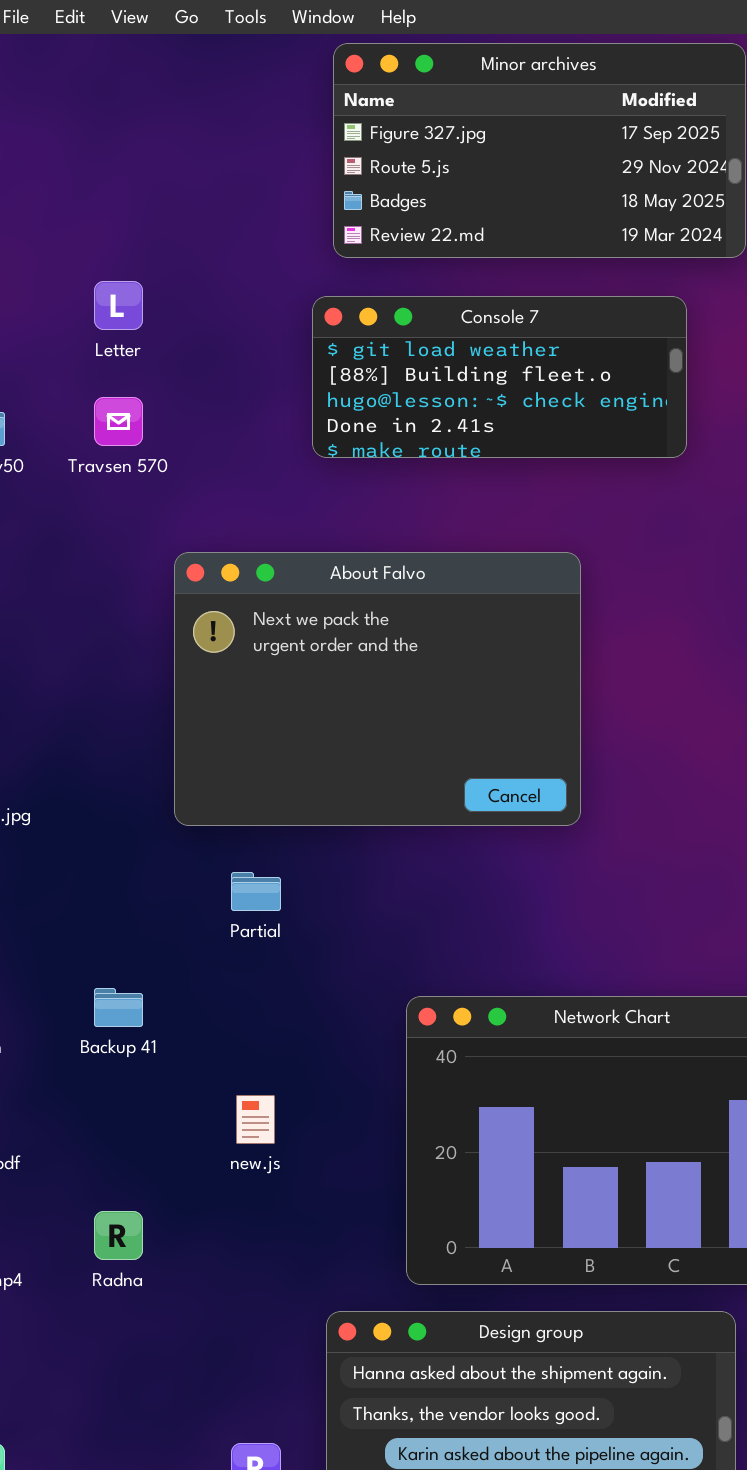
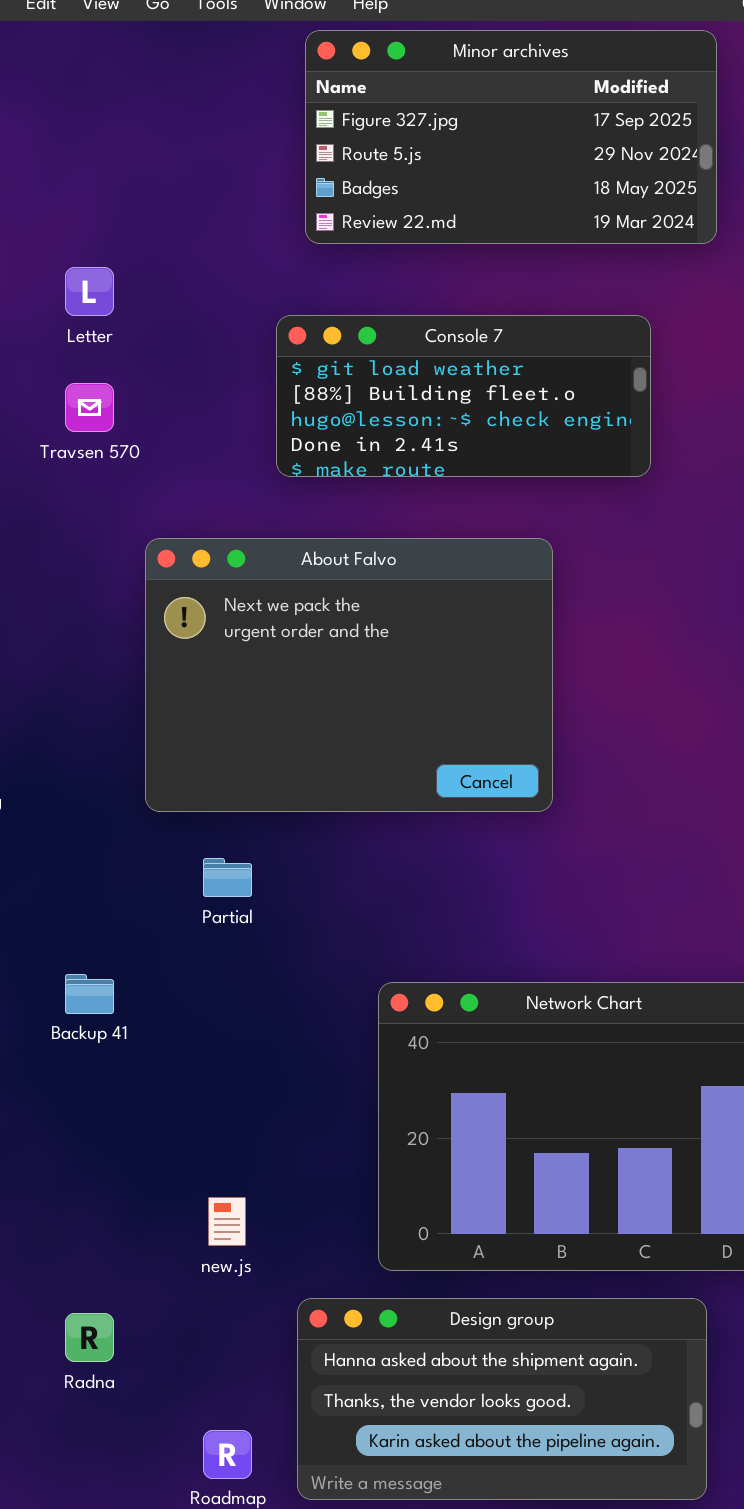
Console 7: [312,296,687,458] -> [276,315,651,477], moved
new.js: [236,1095,275,1144] -> [208,1197,246,1246], moved
Radna: [94,1211,143,1260] -> [65,1313,114,1362], moved

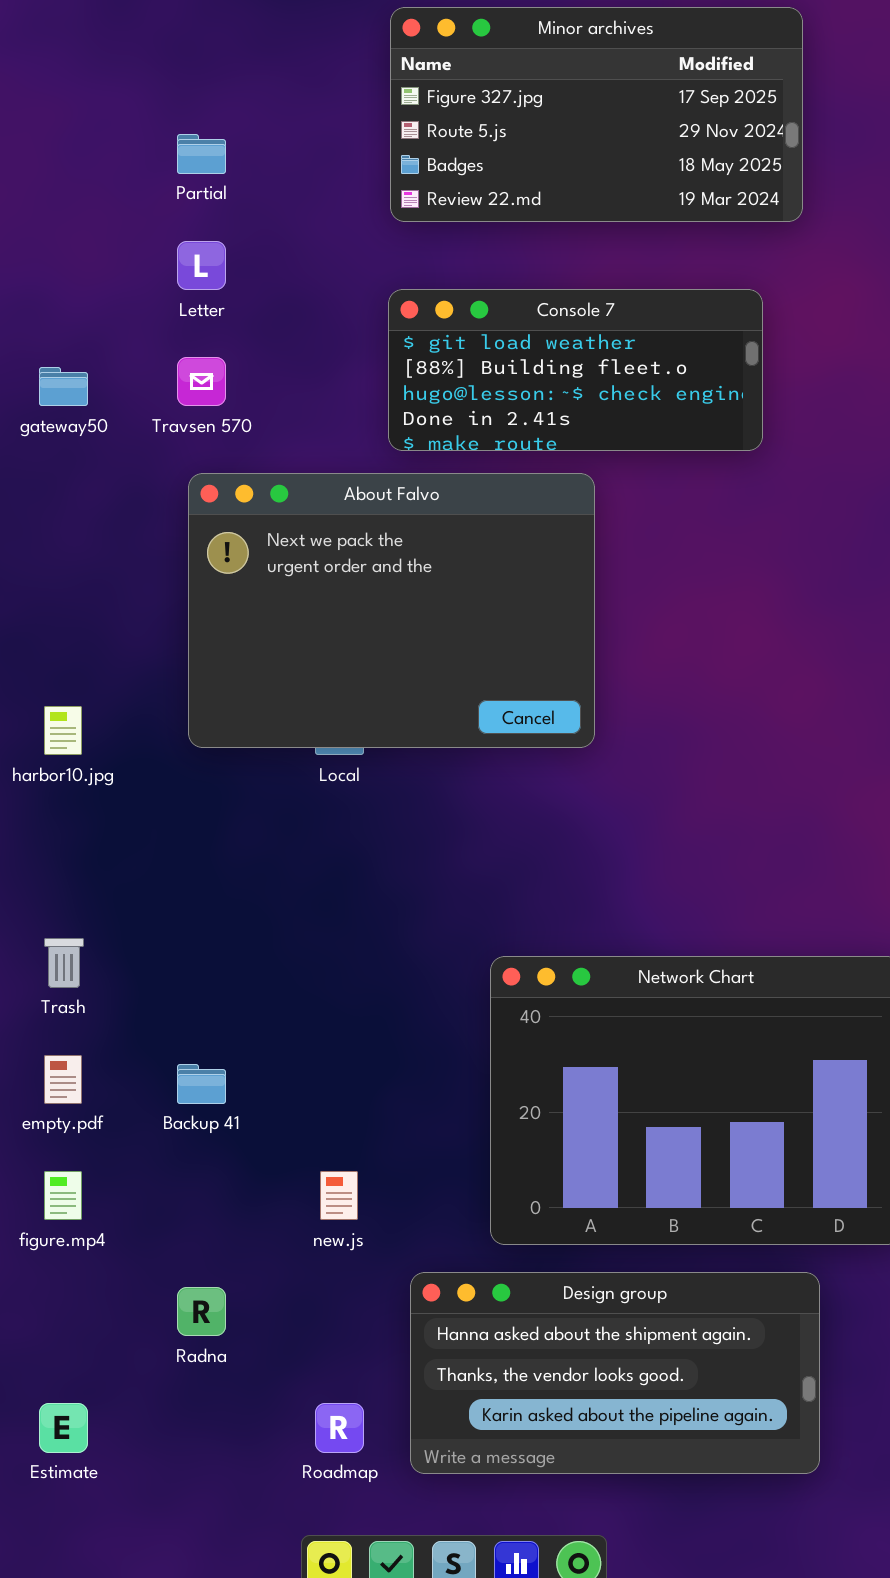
Minor archives: [305,30,717,244] -> [390,7,803,222], moved
About Falvo: [145,538,553,812] -> [188,473,595,748], moved
Partial: [203,858,252,897] -> [177,134,226,174], moved
Backup 41: [65,974,114,1014] -> [177,1064,226,1104], moved

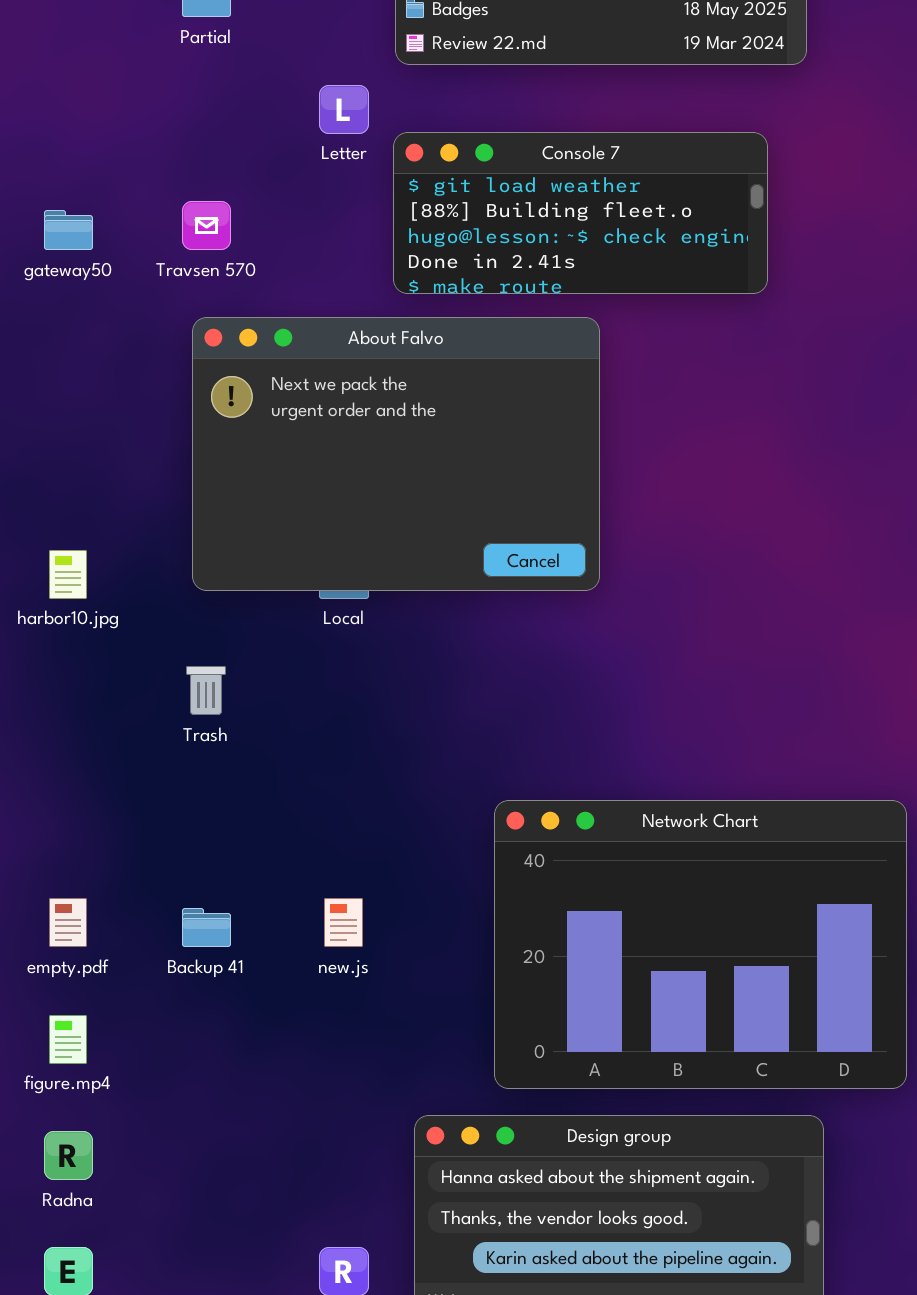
Letter: [177,241,226,290] -> [319,85,369,134], moved
Trash: [44,938,84,988] -> [186,666,226,715], moved
new.js: [320,1171,358,1220] -> [324,898,363,947], moved
Radna: [177,1287,226,1336] -> [44,1131,93,1180], moved

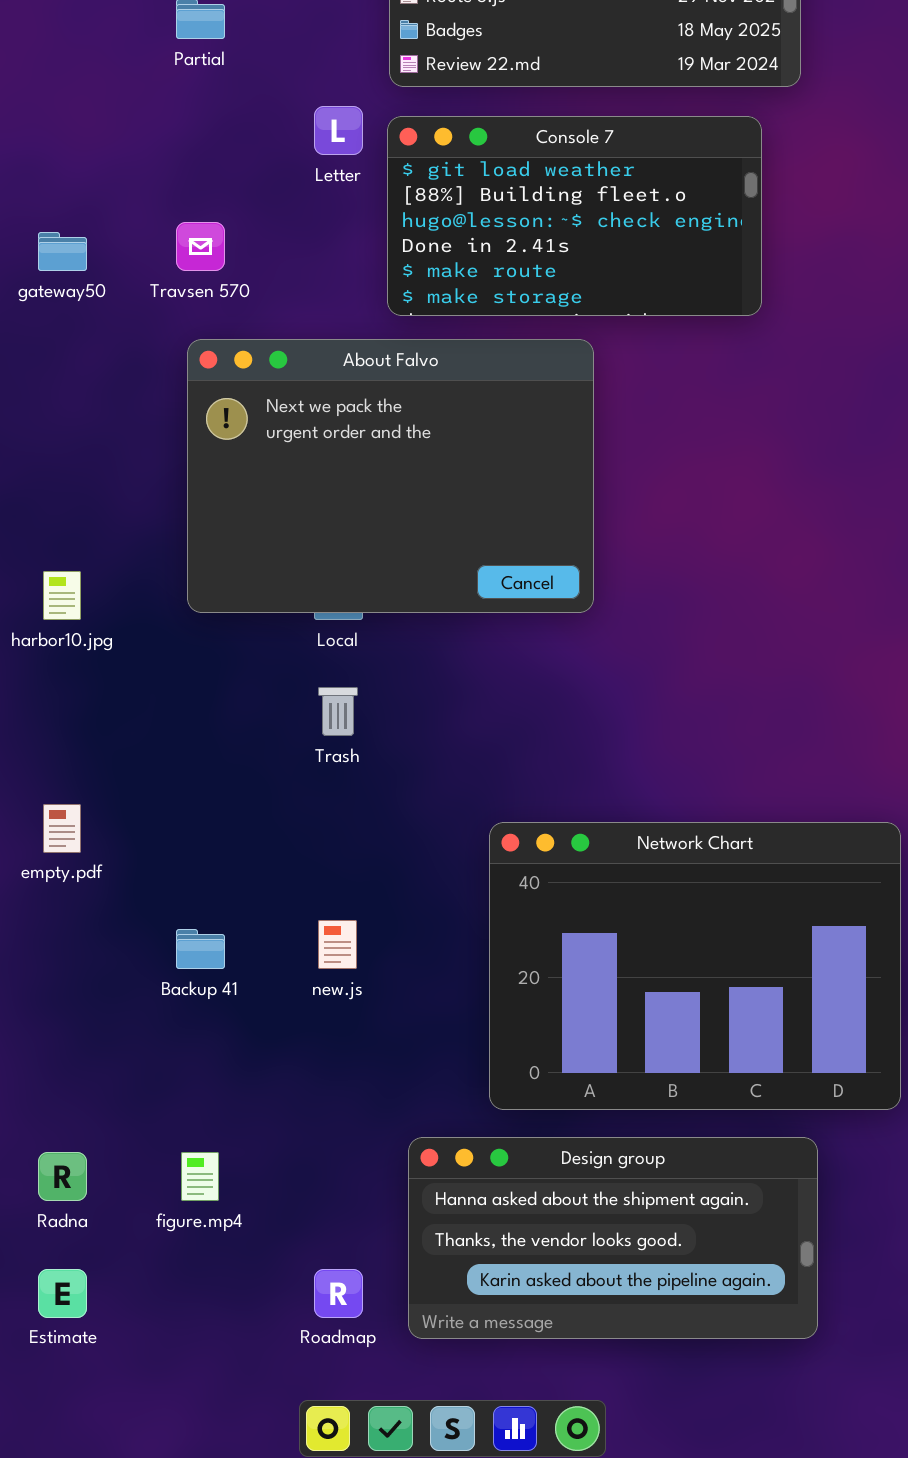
Console 7: [393,132,768,294] -> [387,116,762,316], resized
Trash: [186,666,226,715] -> [318,687,358,736], moved
empty.pdf: [49,898,87,947] -> [43,804,81,853], moved
figure.mp4: [49,1015,87,1064] -> [181,1152,219,1201], moved

